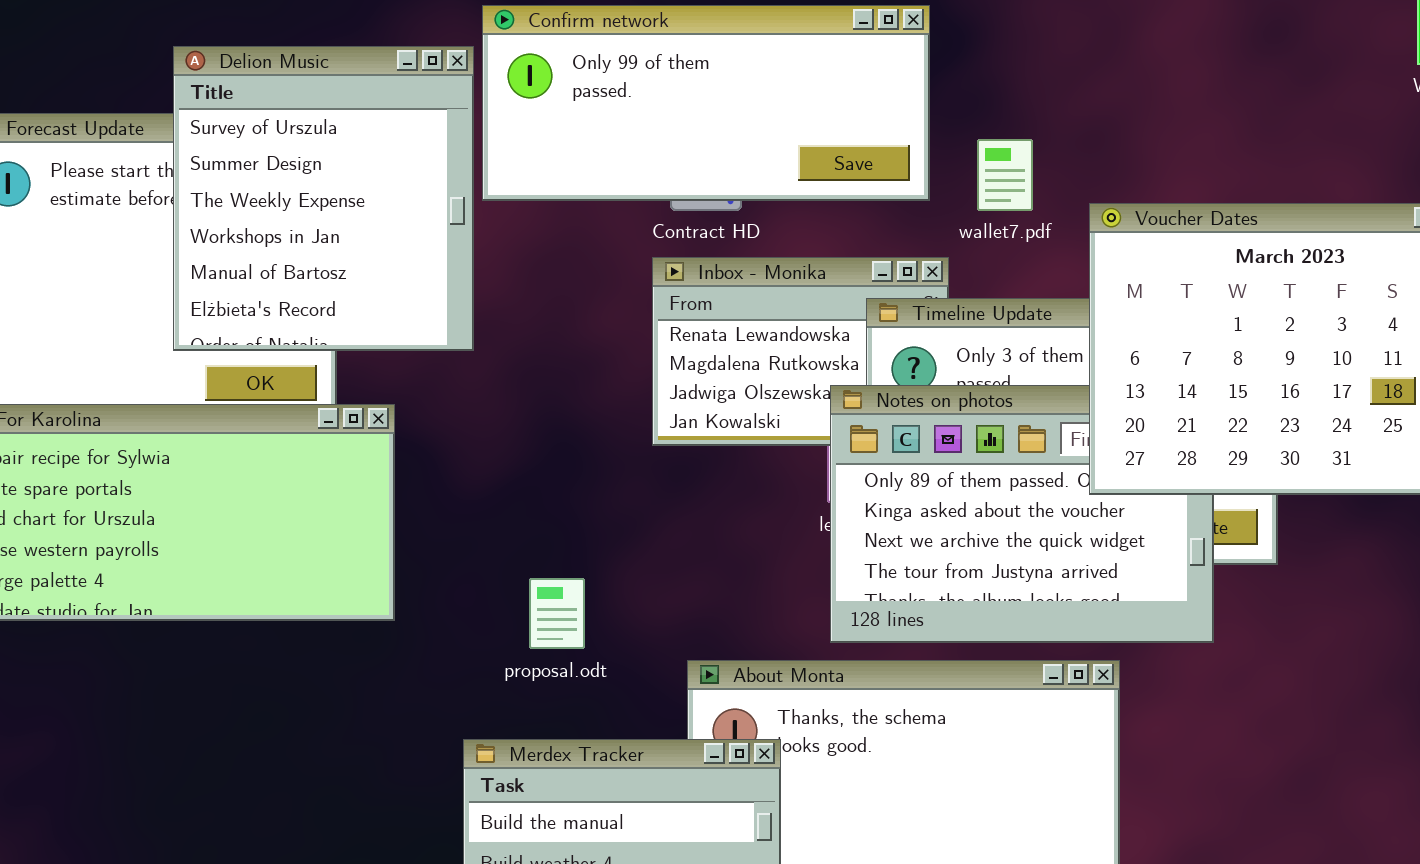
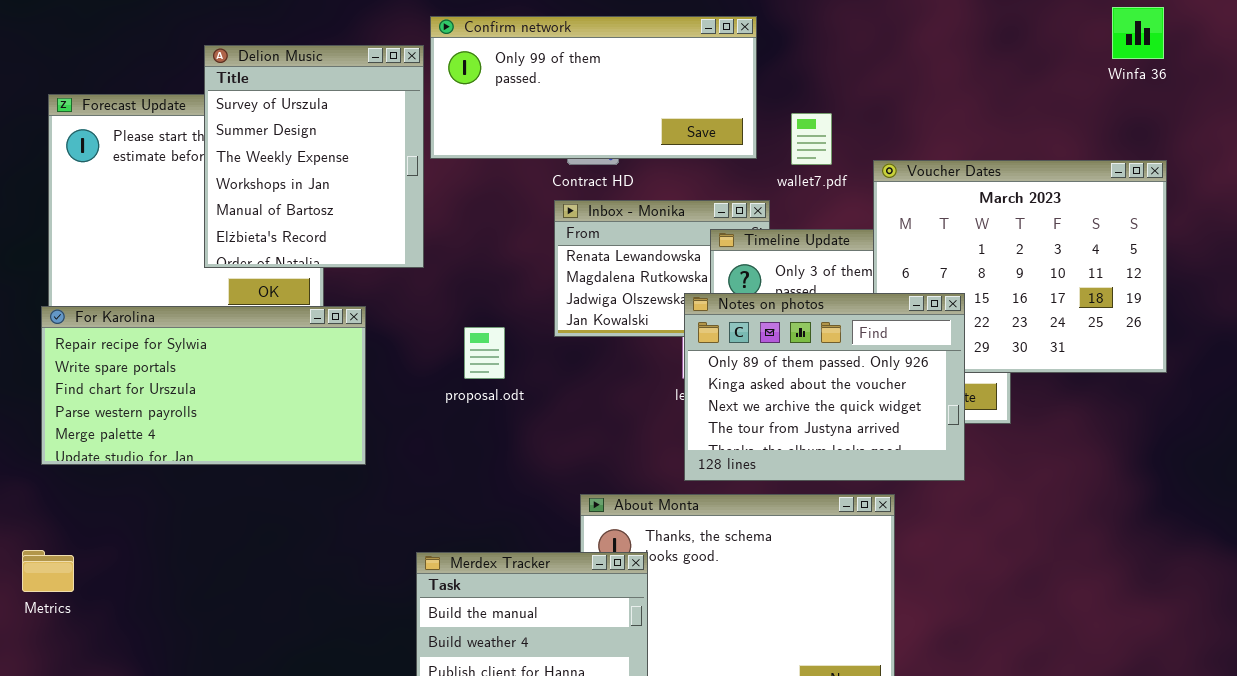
Notes on photos: [830,385,1214,643] -> [684,293,965,481], raised
proposal.odt: [529,578,585,649] -> [464,327,505,379], moved

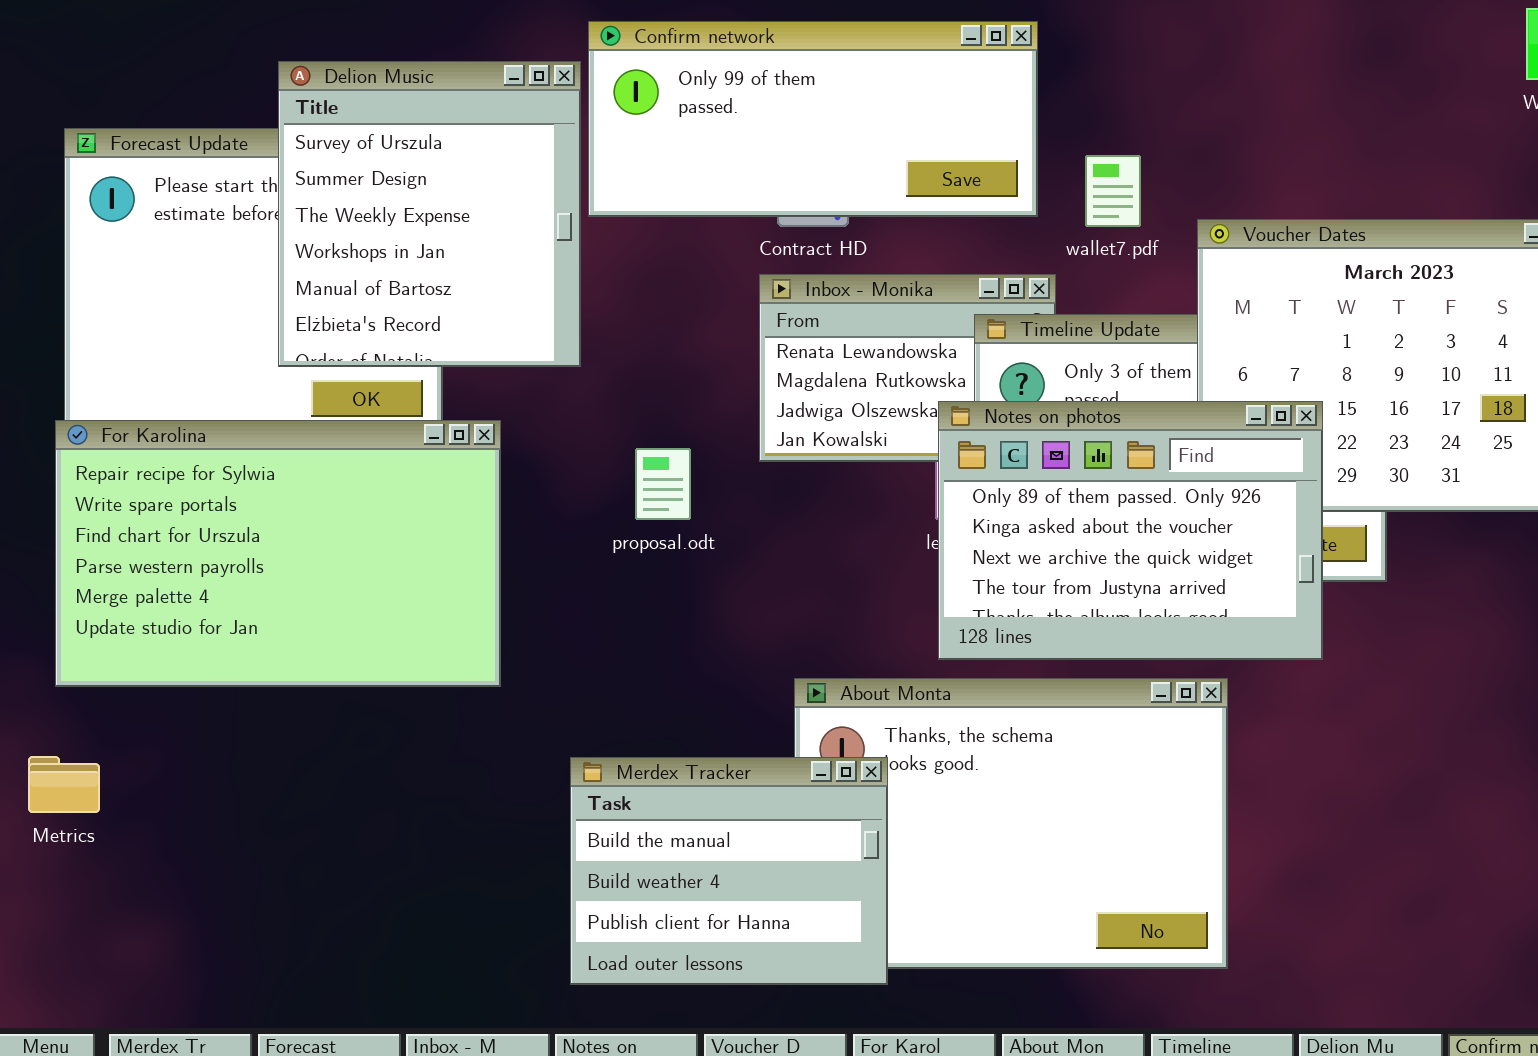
For Karolina: [41,306,366,465] -> [55,420,501,687], resized

